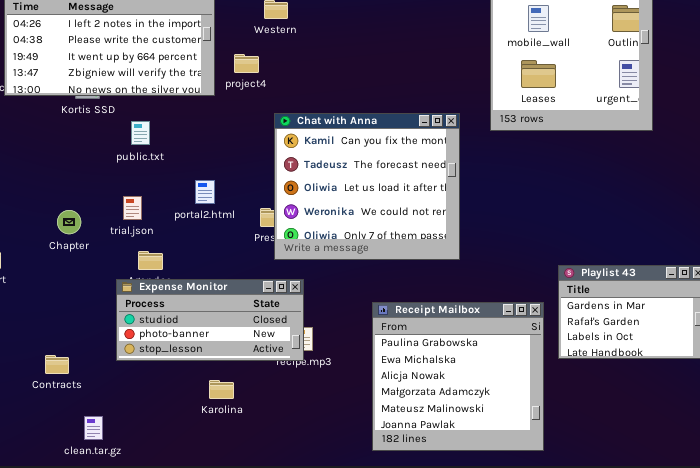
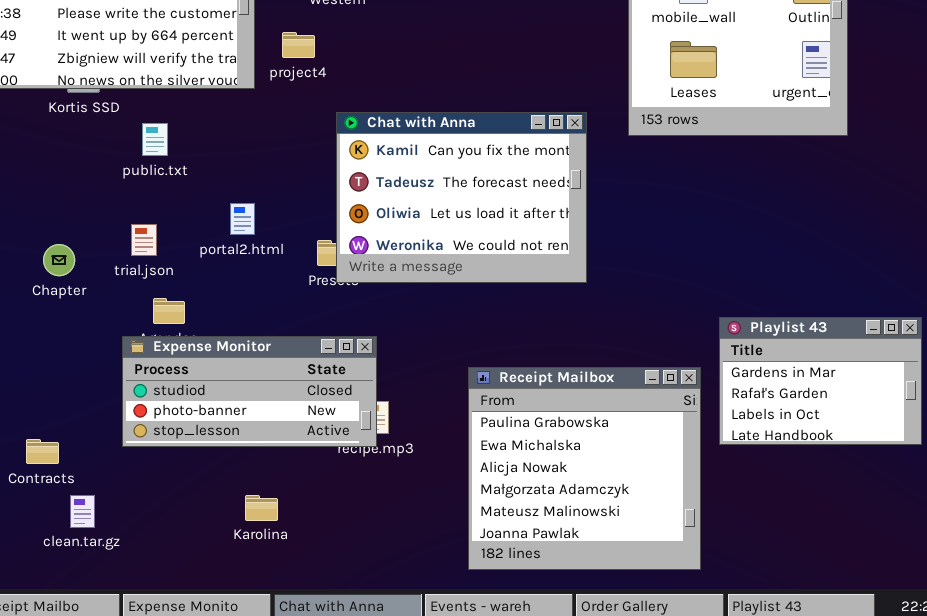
Chat with Anna: [274,113,460,260] -> [336,112,587,283], resized
Karolina: [209,380,234,399] -> [245,495,278,521], moved
clean.tar.gz: [84,416,103,440] -> [70,495,95,528], moved

